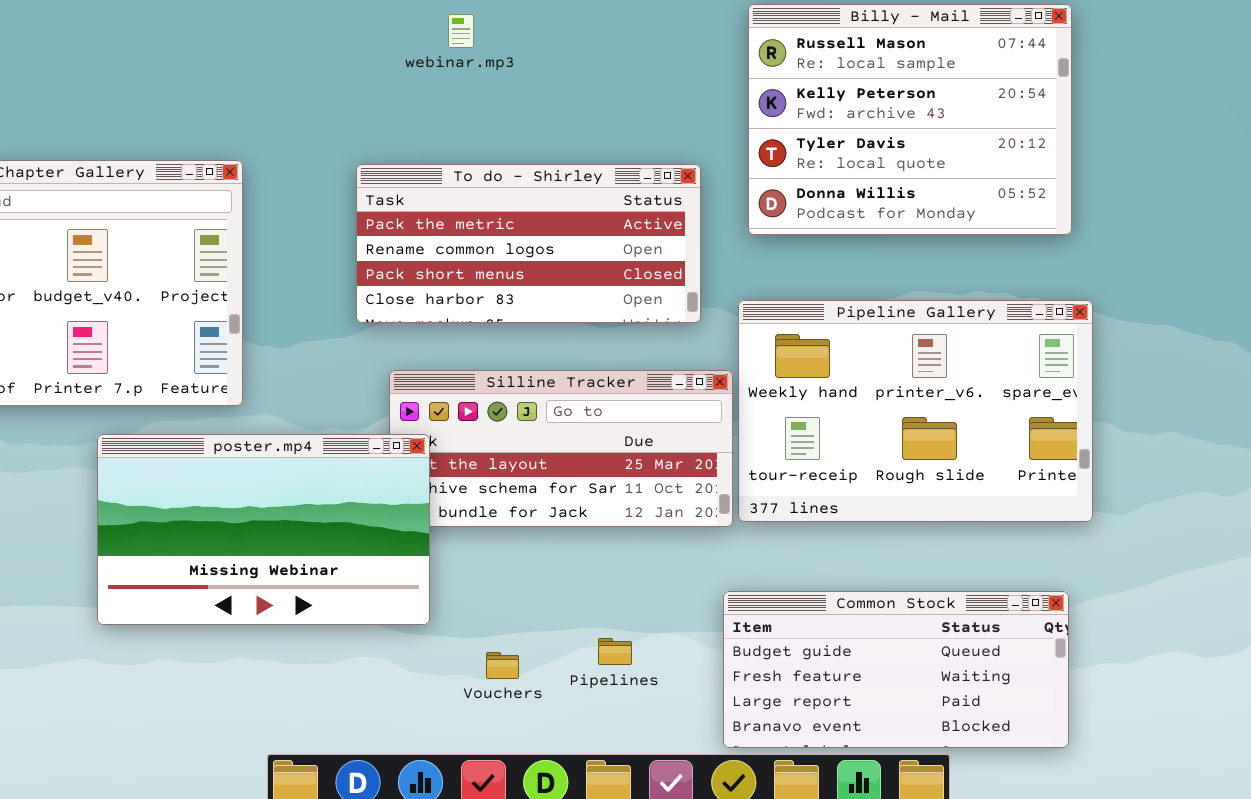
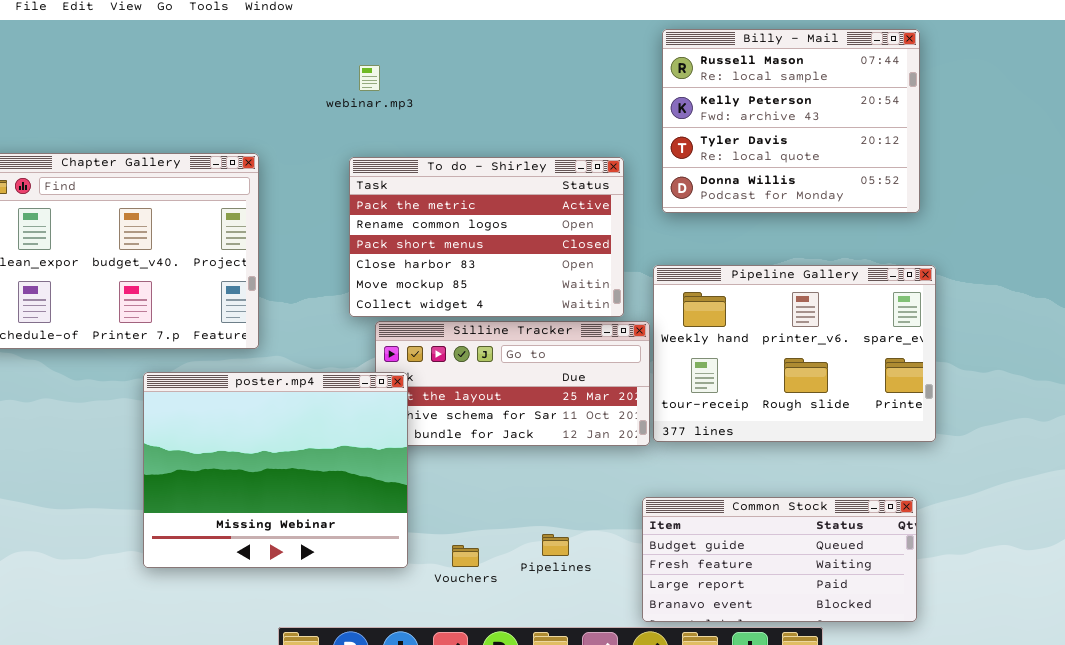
webinar.mp3: [448,14,474,48] -> [359,65,380,91], moved
To do - Shirley: [356,164,701,323] -> [349,157,624,317], resized
poster.mp4: [97,434,430,625] -> [143,372,408,568], resized

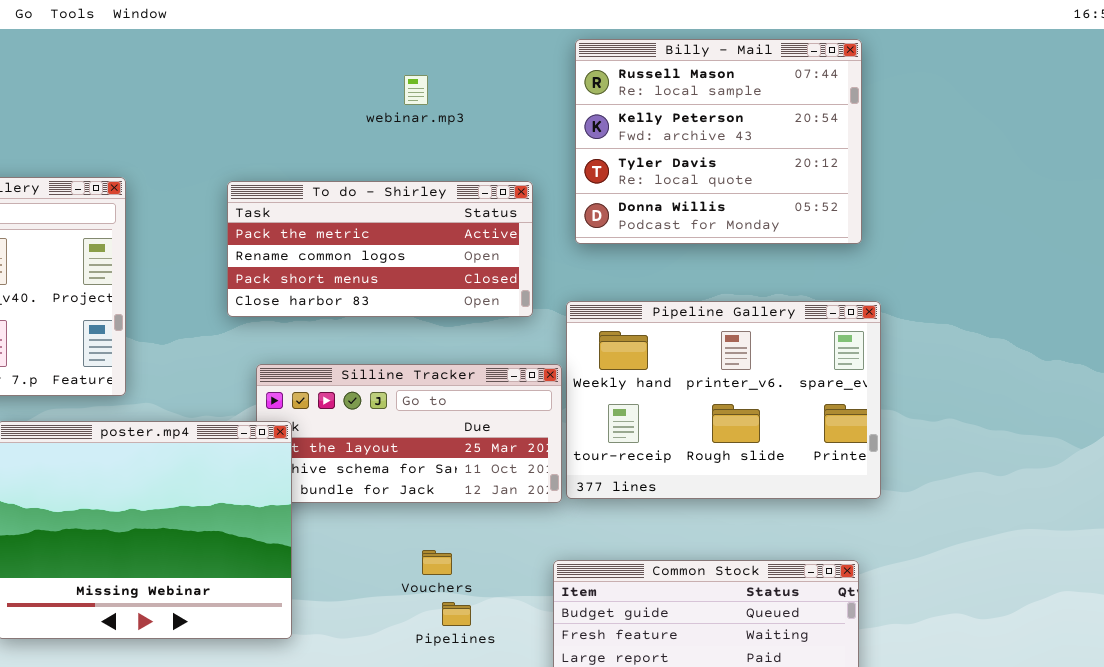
webinar.mp3: [359,65,380,91] -> [404,75,428,105], moved
To do - Shirley: [349,157,624,317] -> [227,181,533,317], resized
Vouchers: [452,545,479,567] -> [422,550,452,575], moved

